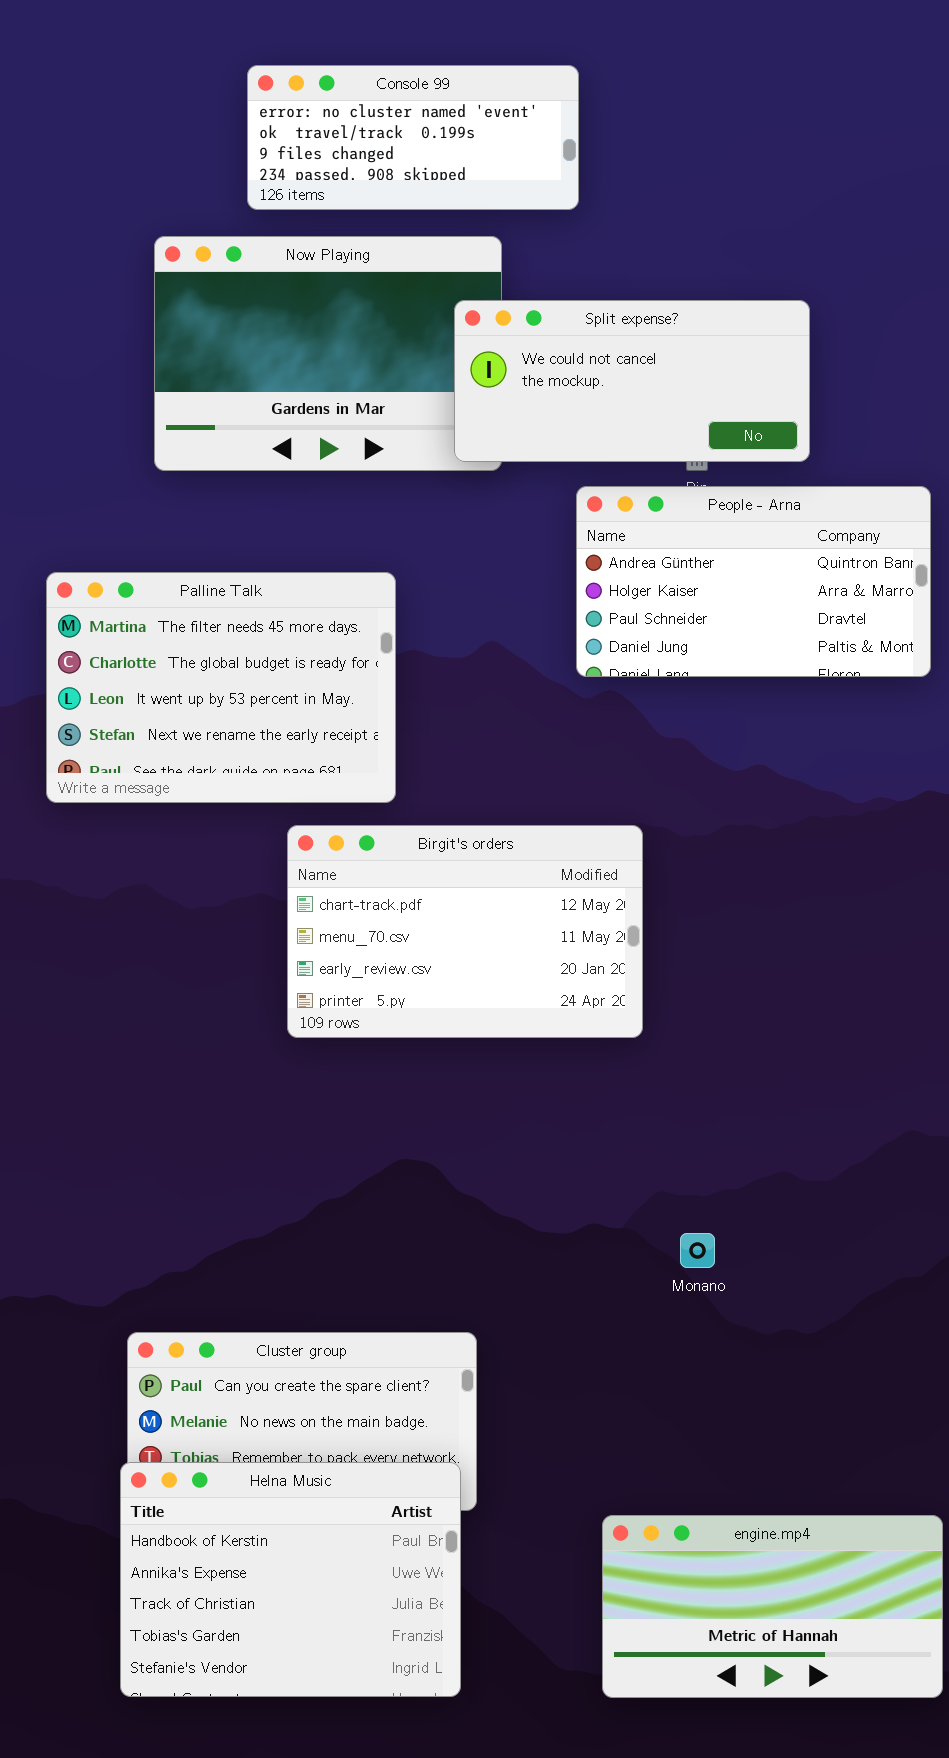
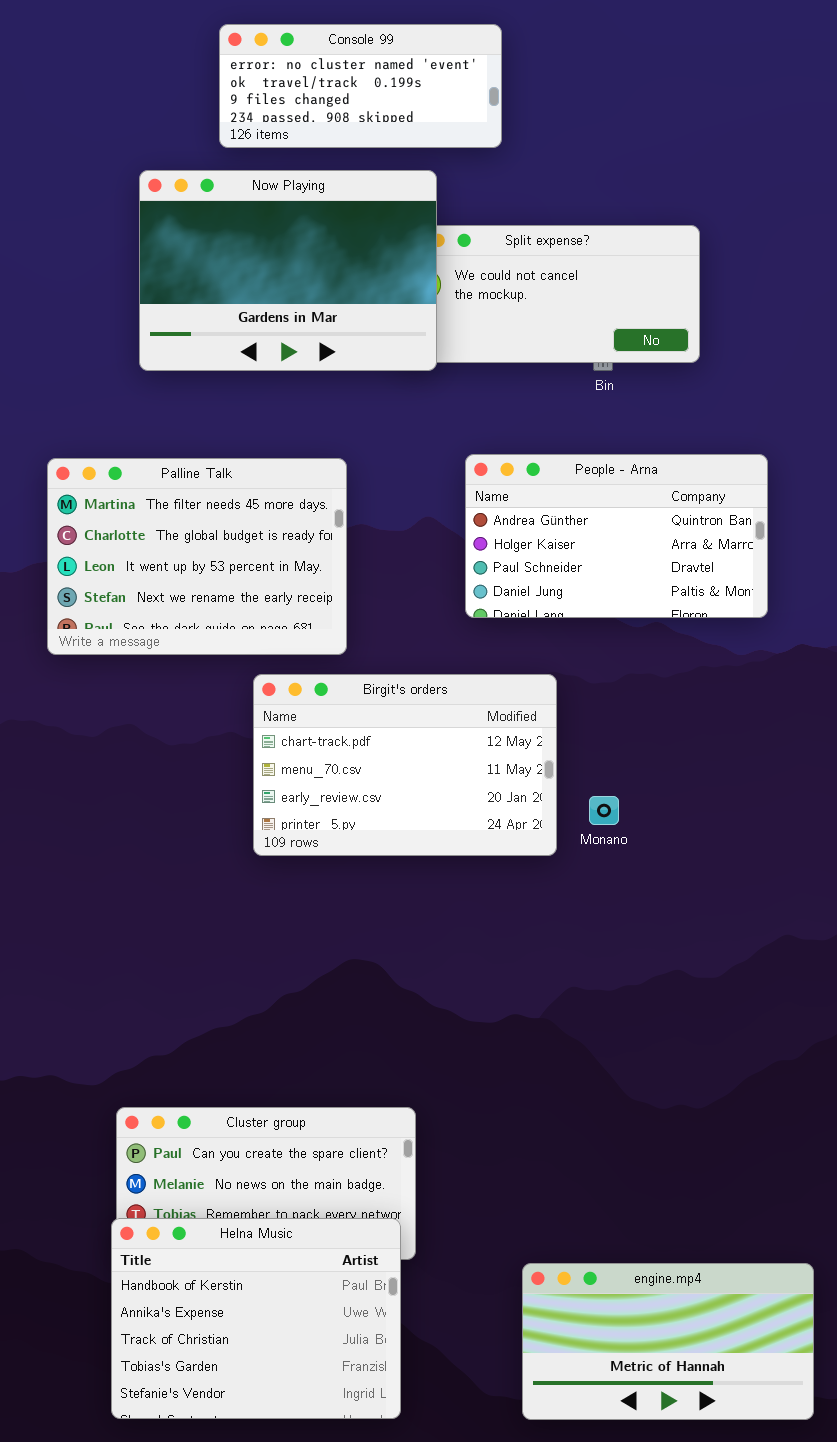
Now Playing: [154,236,502,471] -> [139,170,437,371], raised
People - Arna: [576,486,931,677] -> [465,454,768,618], moved
Monano: [680,1233,715,1268] -> [589,796,619,825], moved

